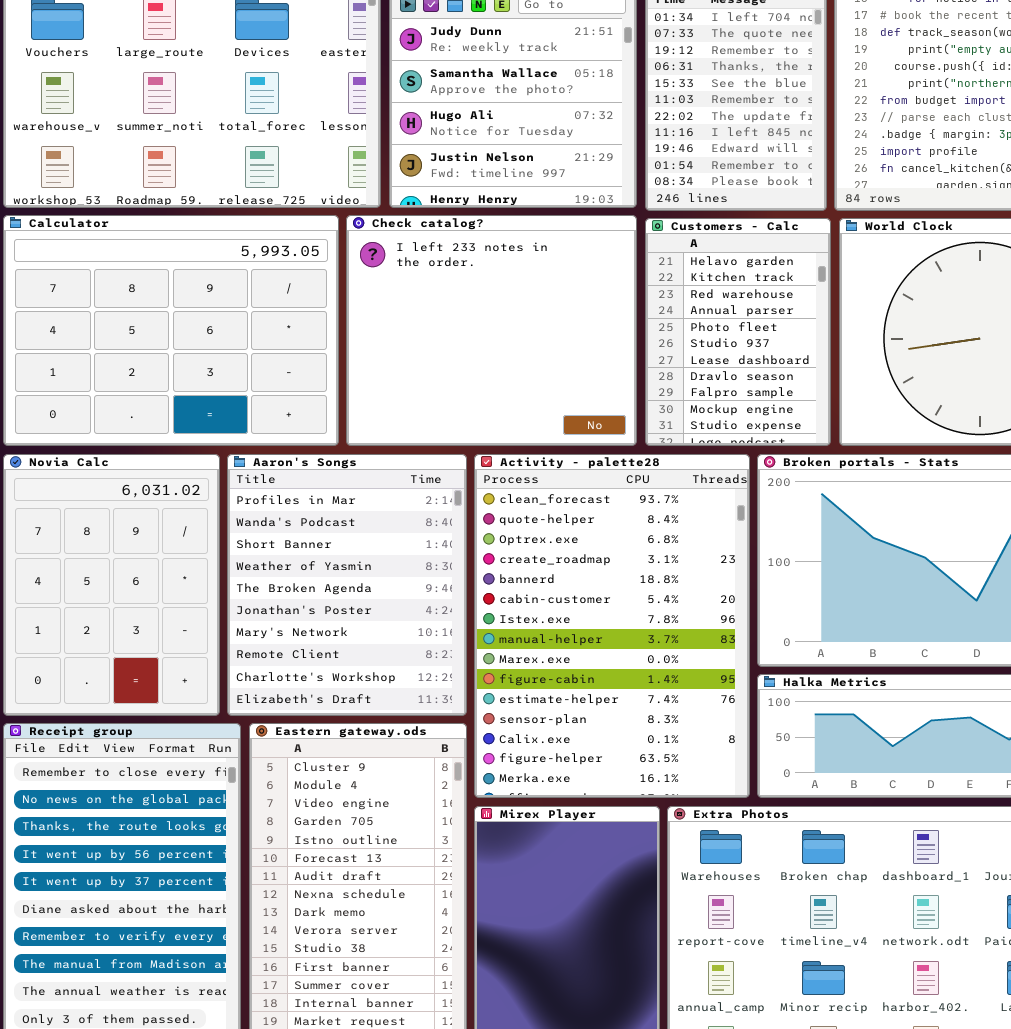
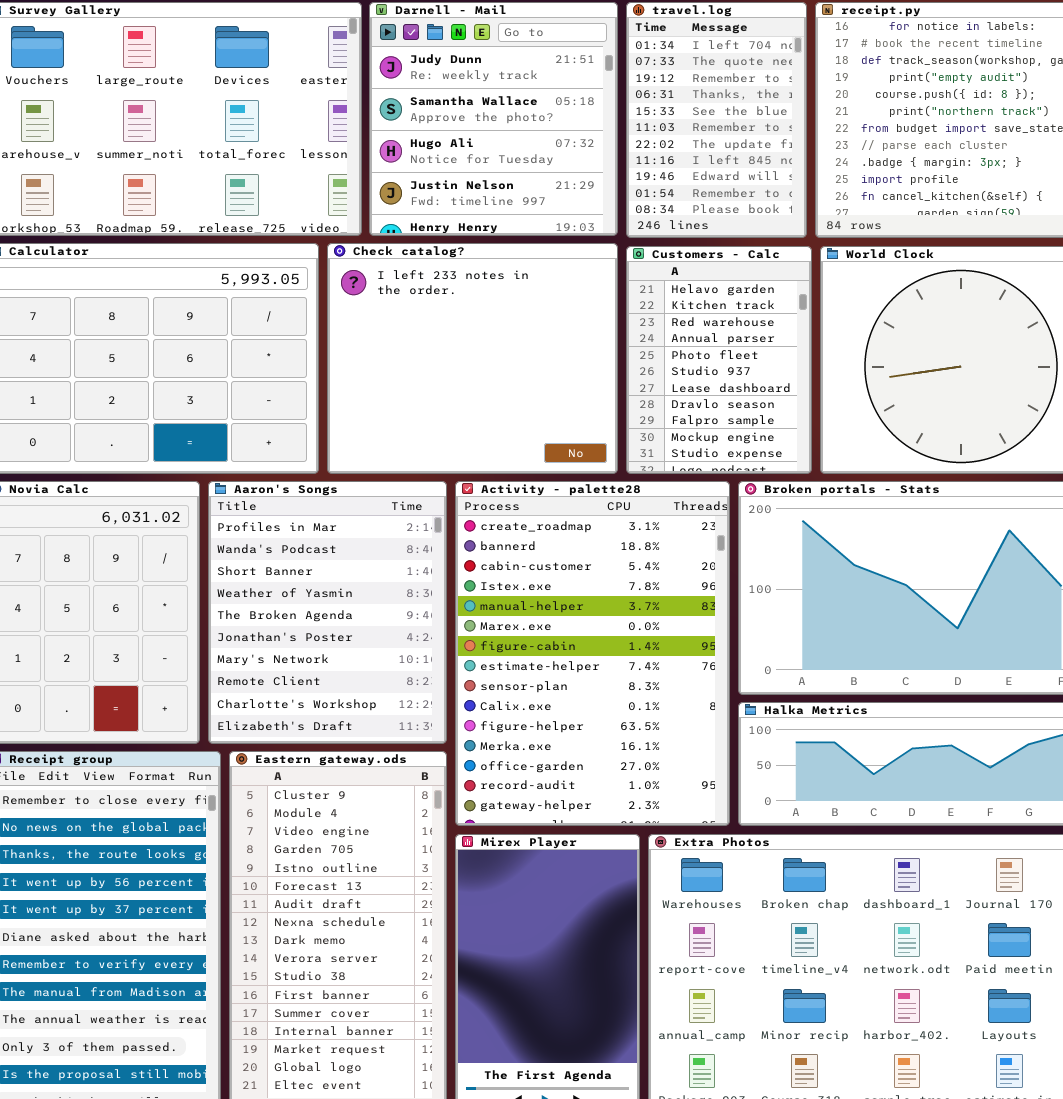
Activity - palette28: [474,454,750,798] -> [455,481,730,826], scrolled down 3 rows

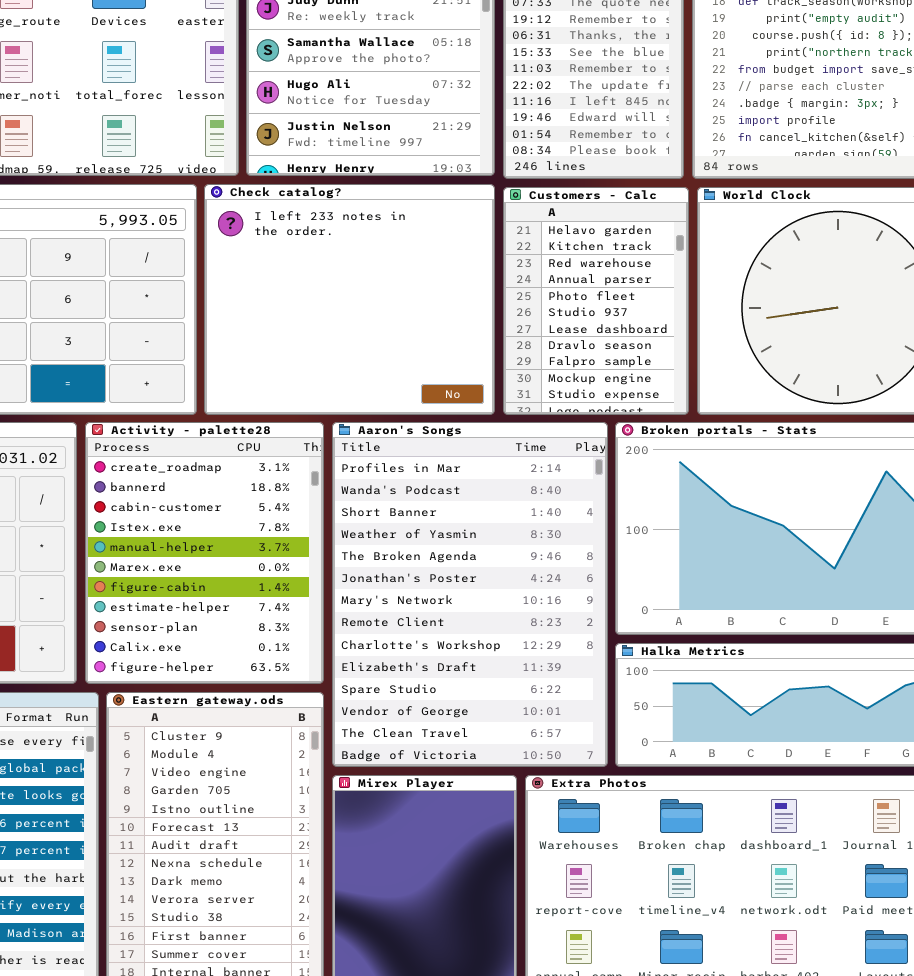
Aaron's Songs: [208,481,447,744] -> [332,422,608,767], moved, resized
Activity - palette28: [455,481,730,826] -> [85,422,324,684], moved, resized

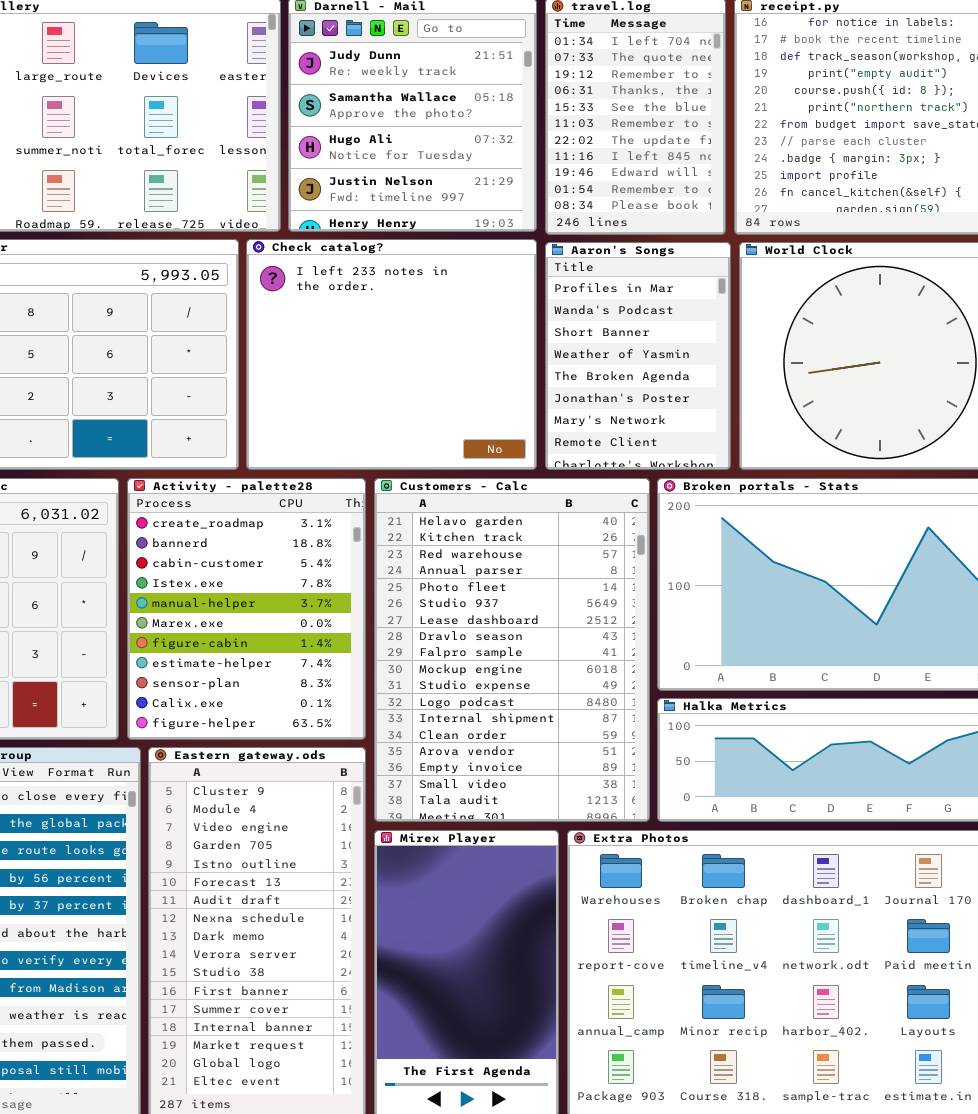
Customers - Calc: [503,187,689,415] -> [374,478,650,822], moved, resized
Aaron's Songs: [332,422,608,767] -> [545,242,731,470], moved, resized

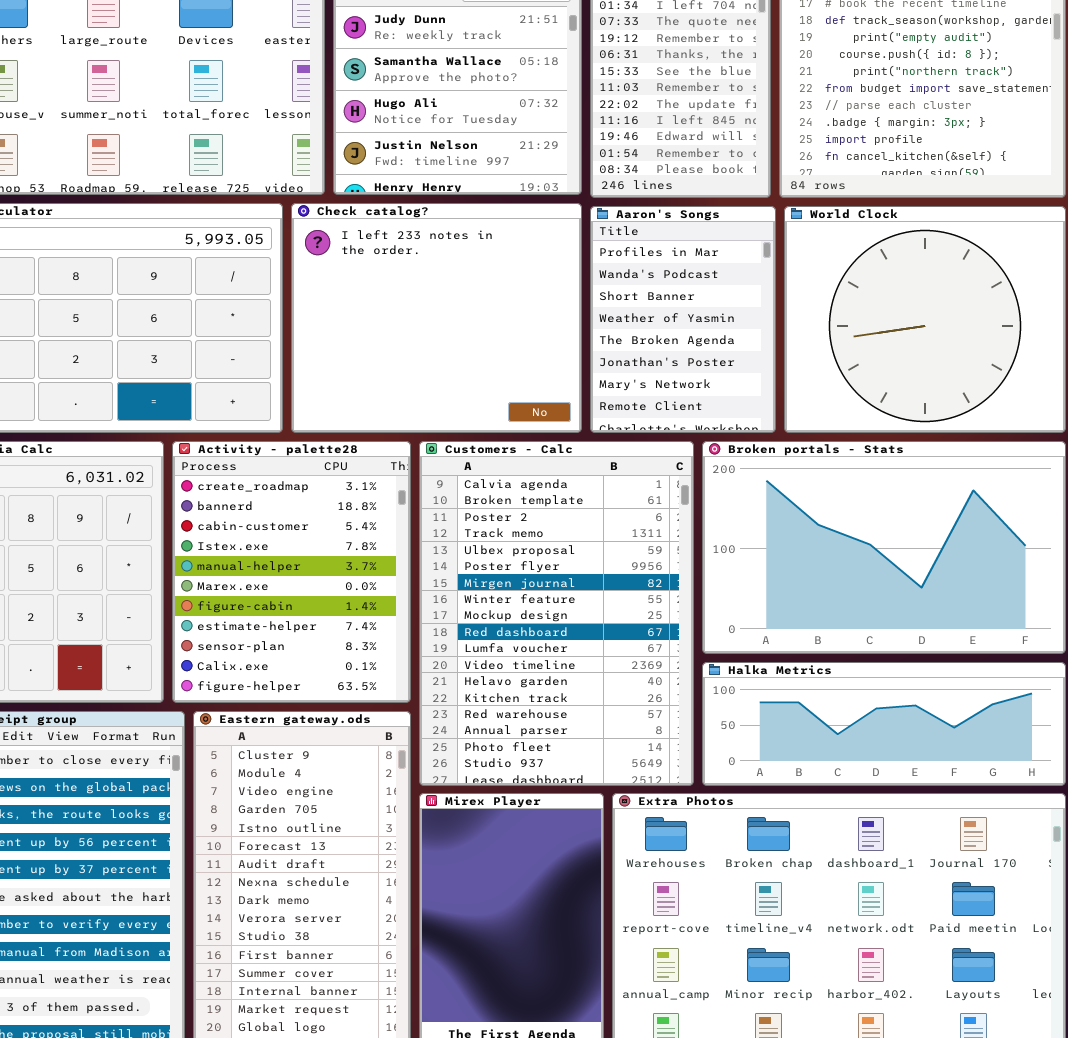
Customers - Calc: [374,478,650,822] -> [419,441,694,786], scrolled up 12 rows

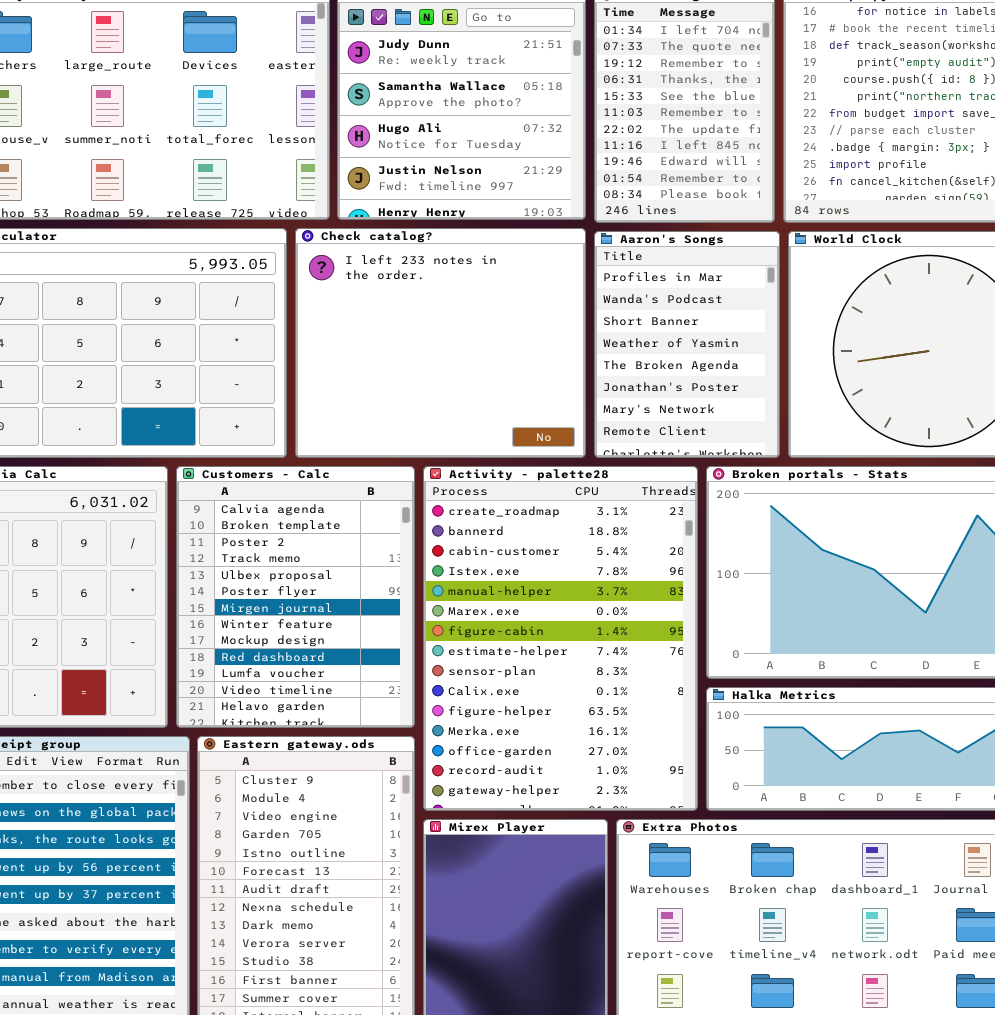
Activity - palette28: [172,441,411,703] -> [423,466,698,811], moved, resized
Customers - Calc: [419,441,694,786] -> [176,466,415,728], moved, resized

